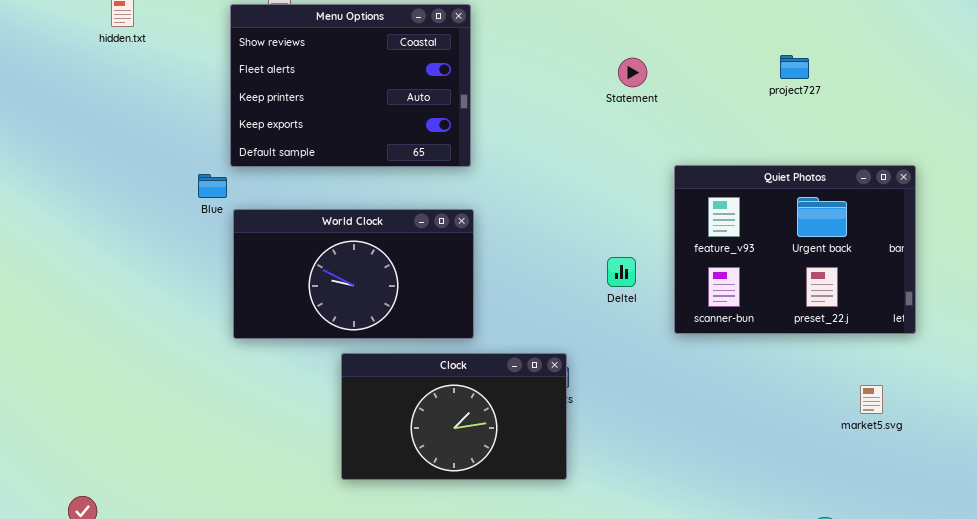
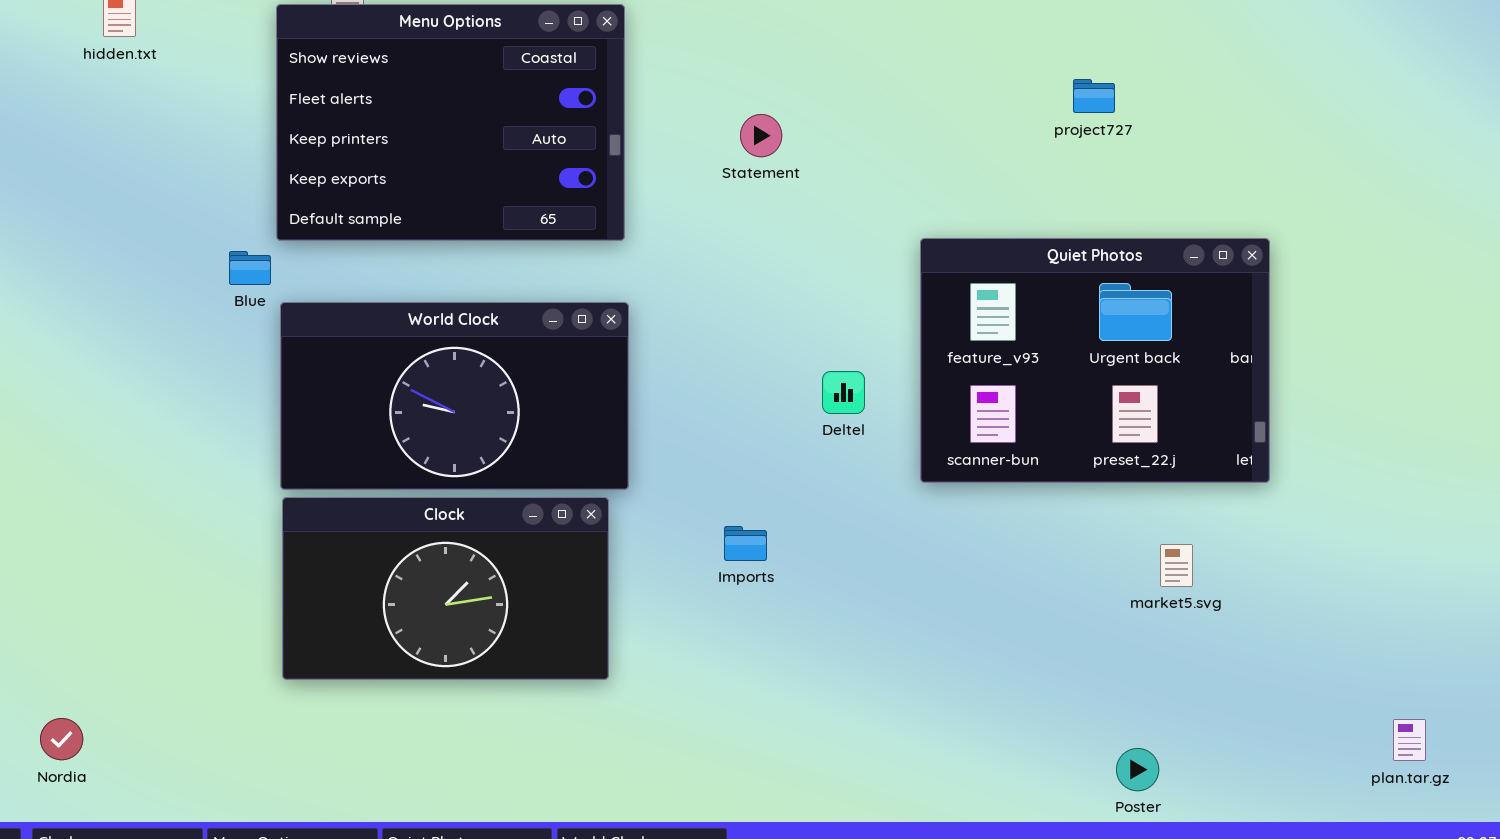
Statement: [618,58,647,87] -> [740,114,782,157], moved
Clock: [341,353,567,480] -> [282,497,609,680], moved
market5.svg: [860,385,883,414] -> [1160,544,1193,587], moved

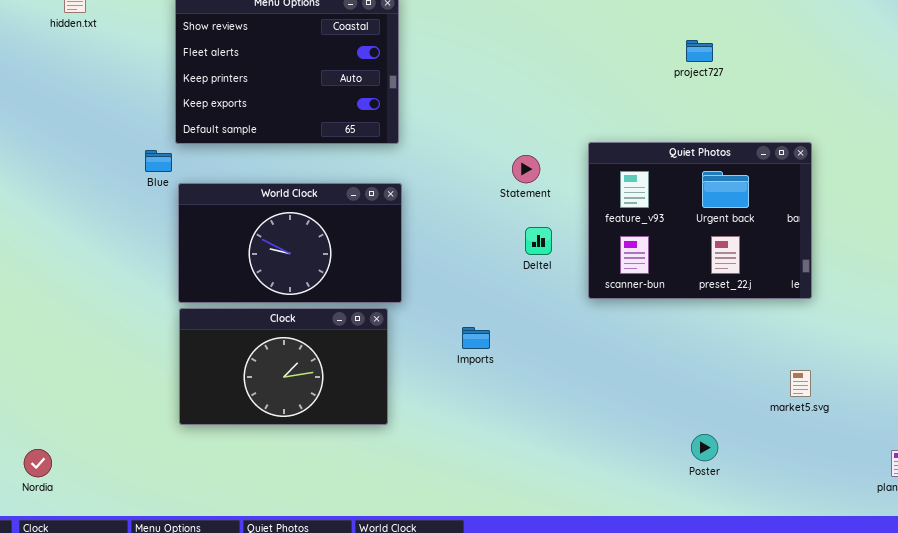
Statement: [740,114,782,157] -> [512,155,540,183], moved
market5.svg: [1160,544,1193,587] -> [790,370,811,397], moved
Poster: [1116,748,1159,791] -> [691,434,718,461], moved

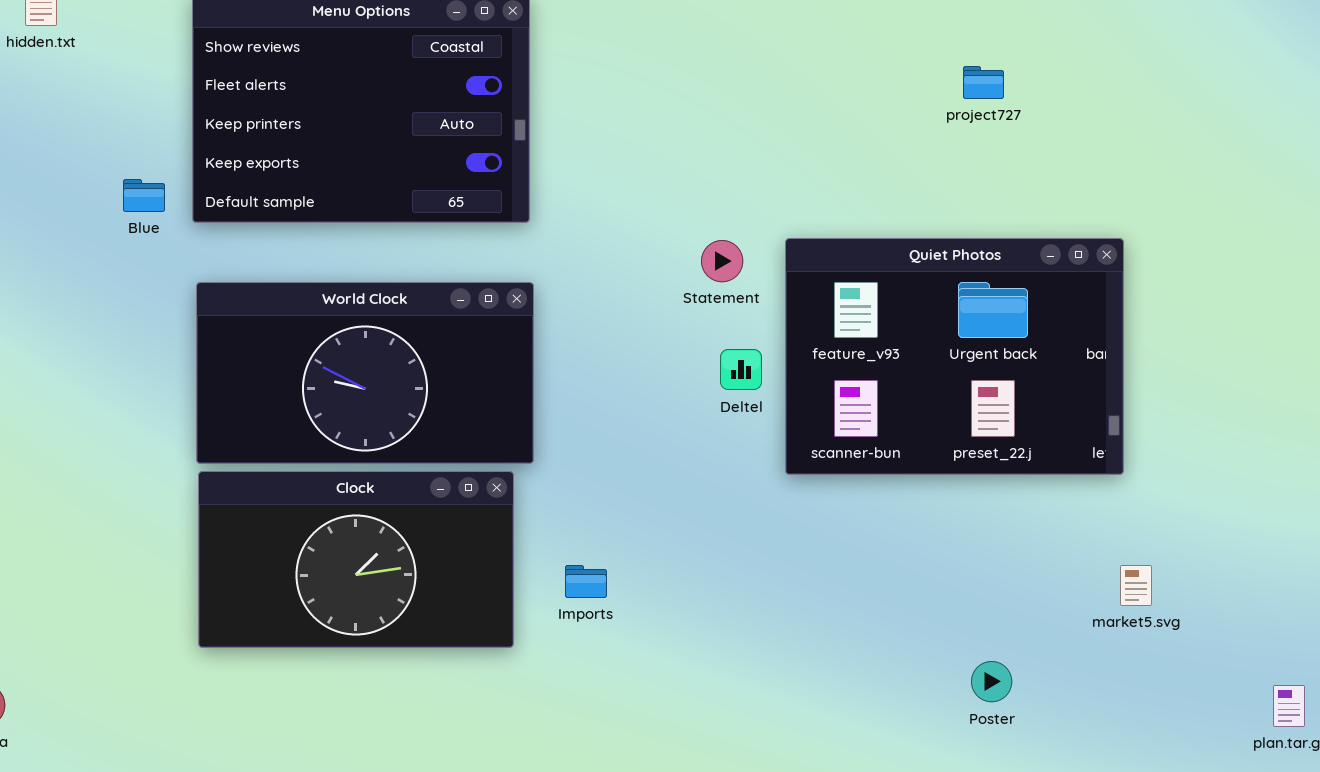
Quiet Photos: [588,142,812,299] -> [785,238,1124,475], moved
Blue: [145,150,172,172] -> [123,179,165,212], moved
Imports: [462,327,490,349] -> [565,565,607,598], moved

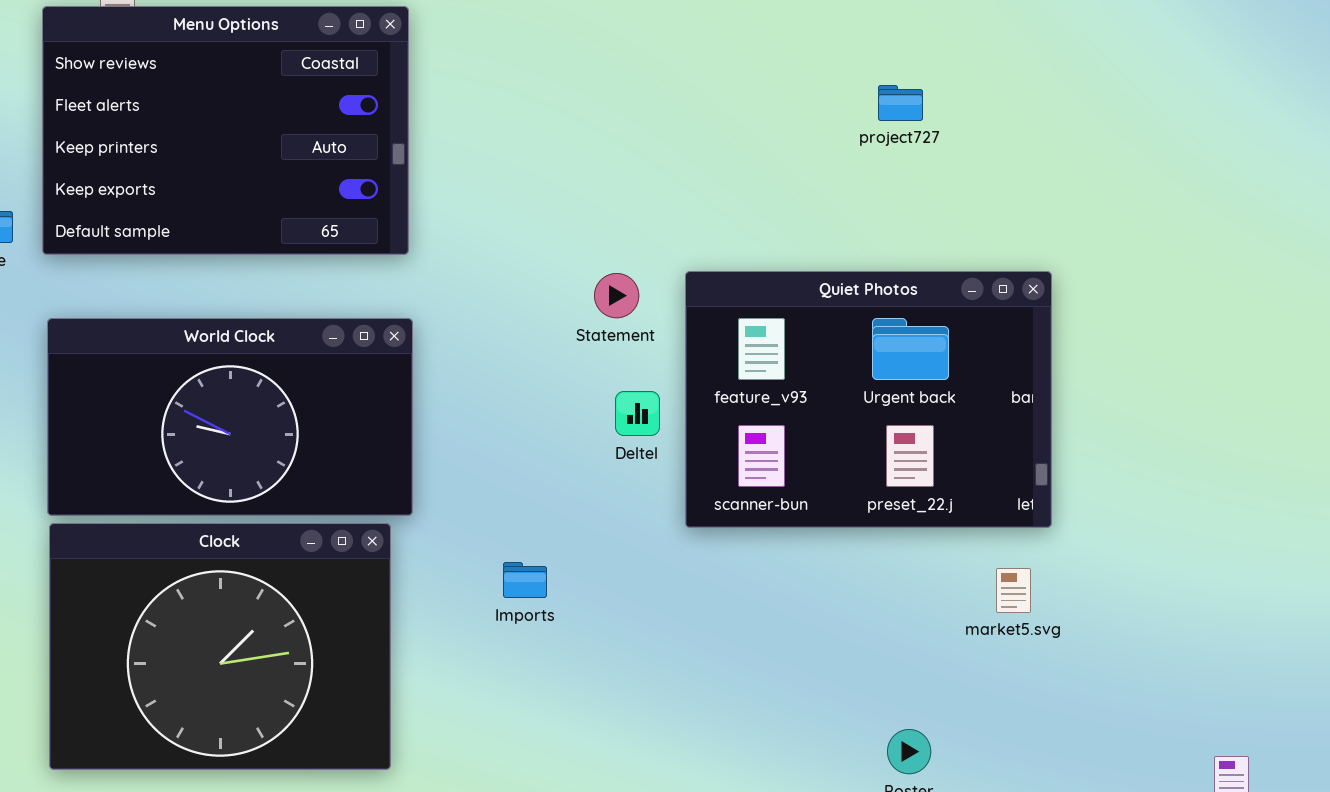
Clock: [198,471,514,648] -> [49,523,391,770], resized
Imports: [565,565,607,598] -> [503,562,547,598], moved
market5.svg: [1120,565,1152,606] -> [996,568,1031,613], moved

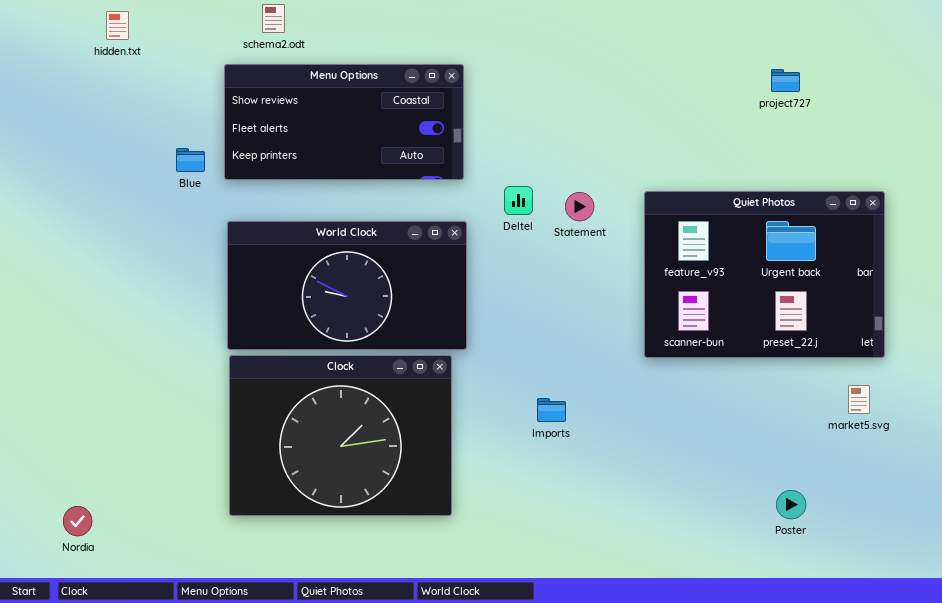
Menu Options: [42,6,409,255] -> [224,64,464,180], resized
Statement: [594,273,639,318] -> [565,192,594,221], moved
Deltel: [615,391,660,436] -> [504,186,533,215], moved
Imports: [503,562,547,598] -> [537,398,566,422], moved

